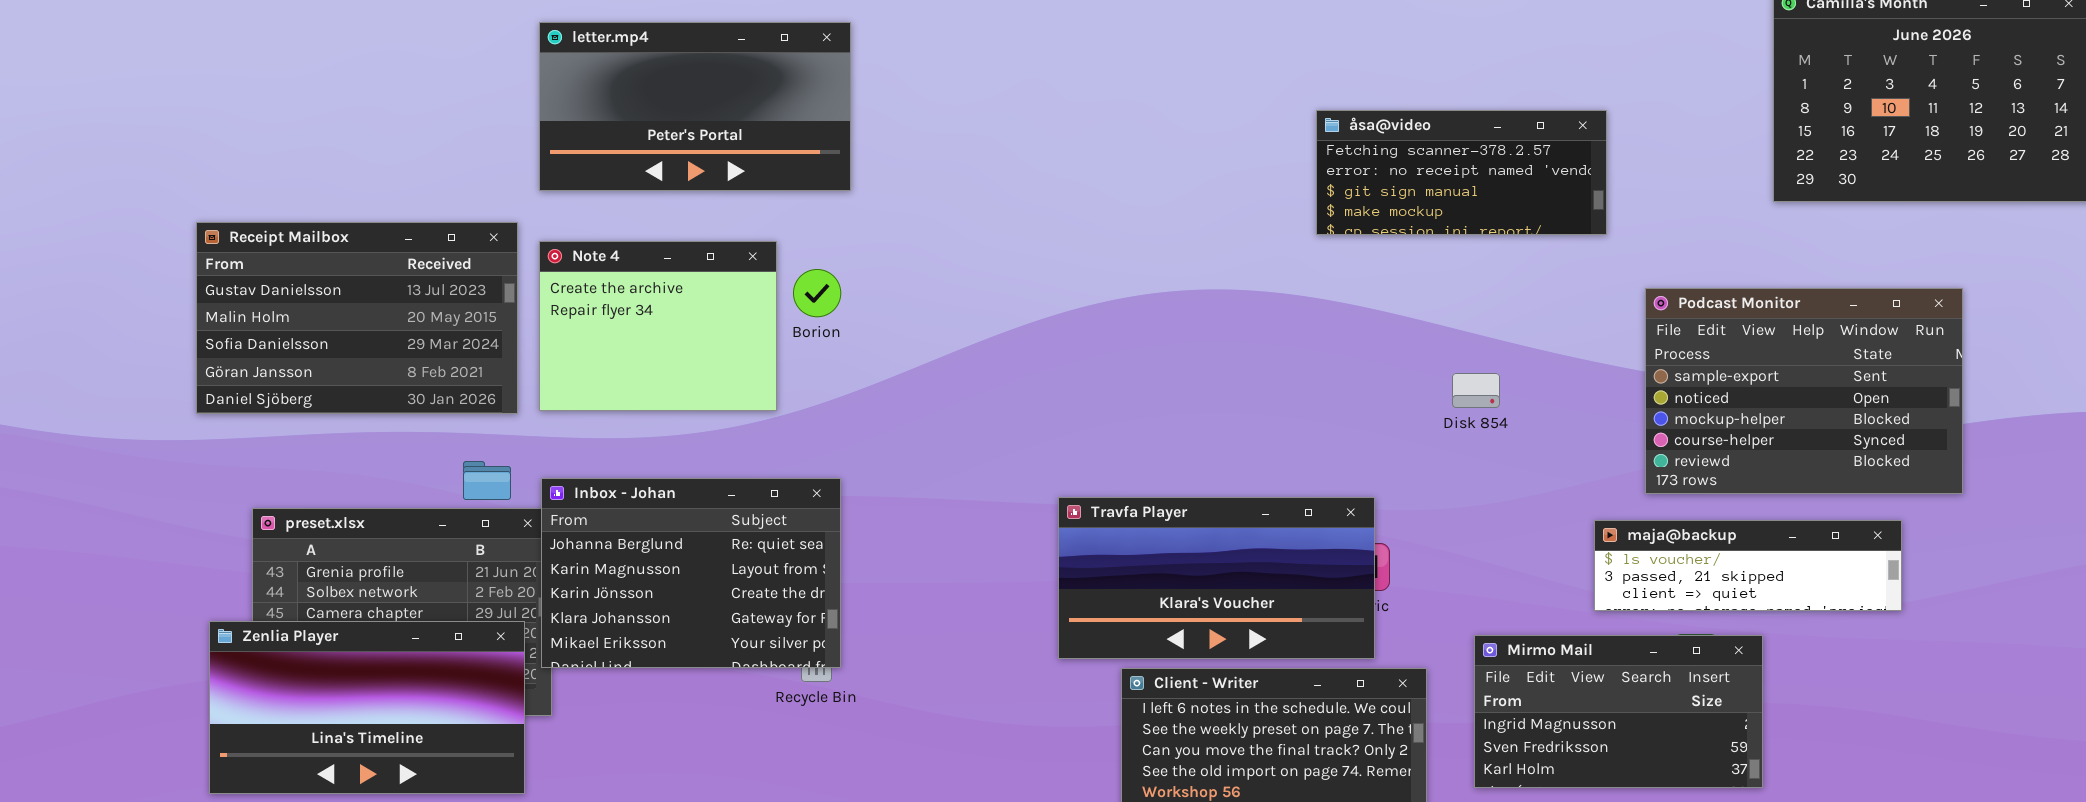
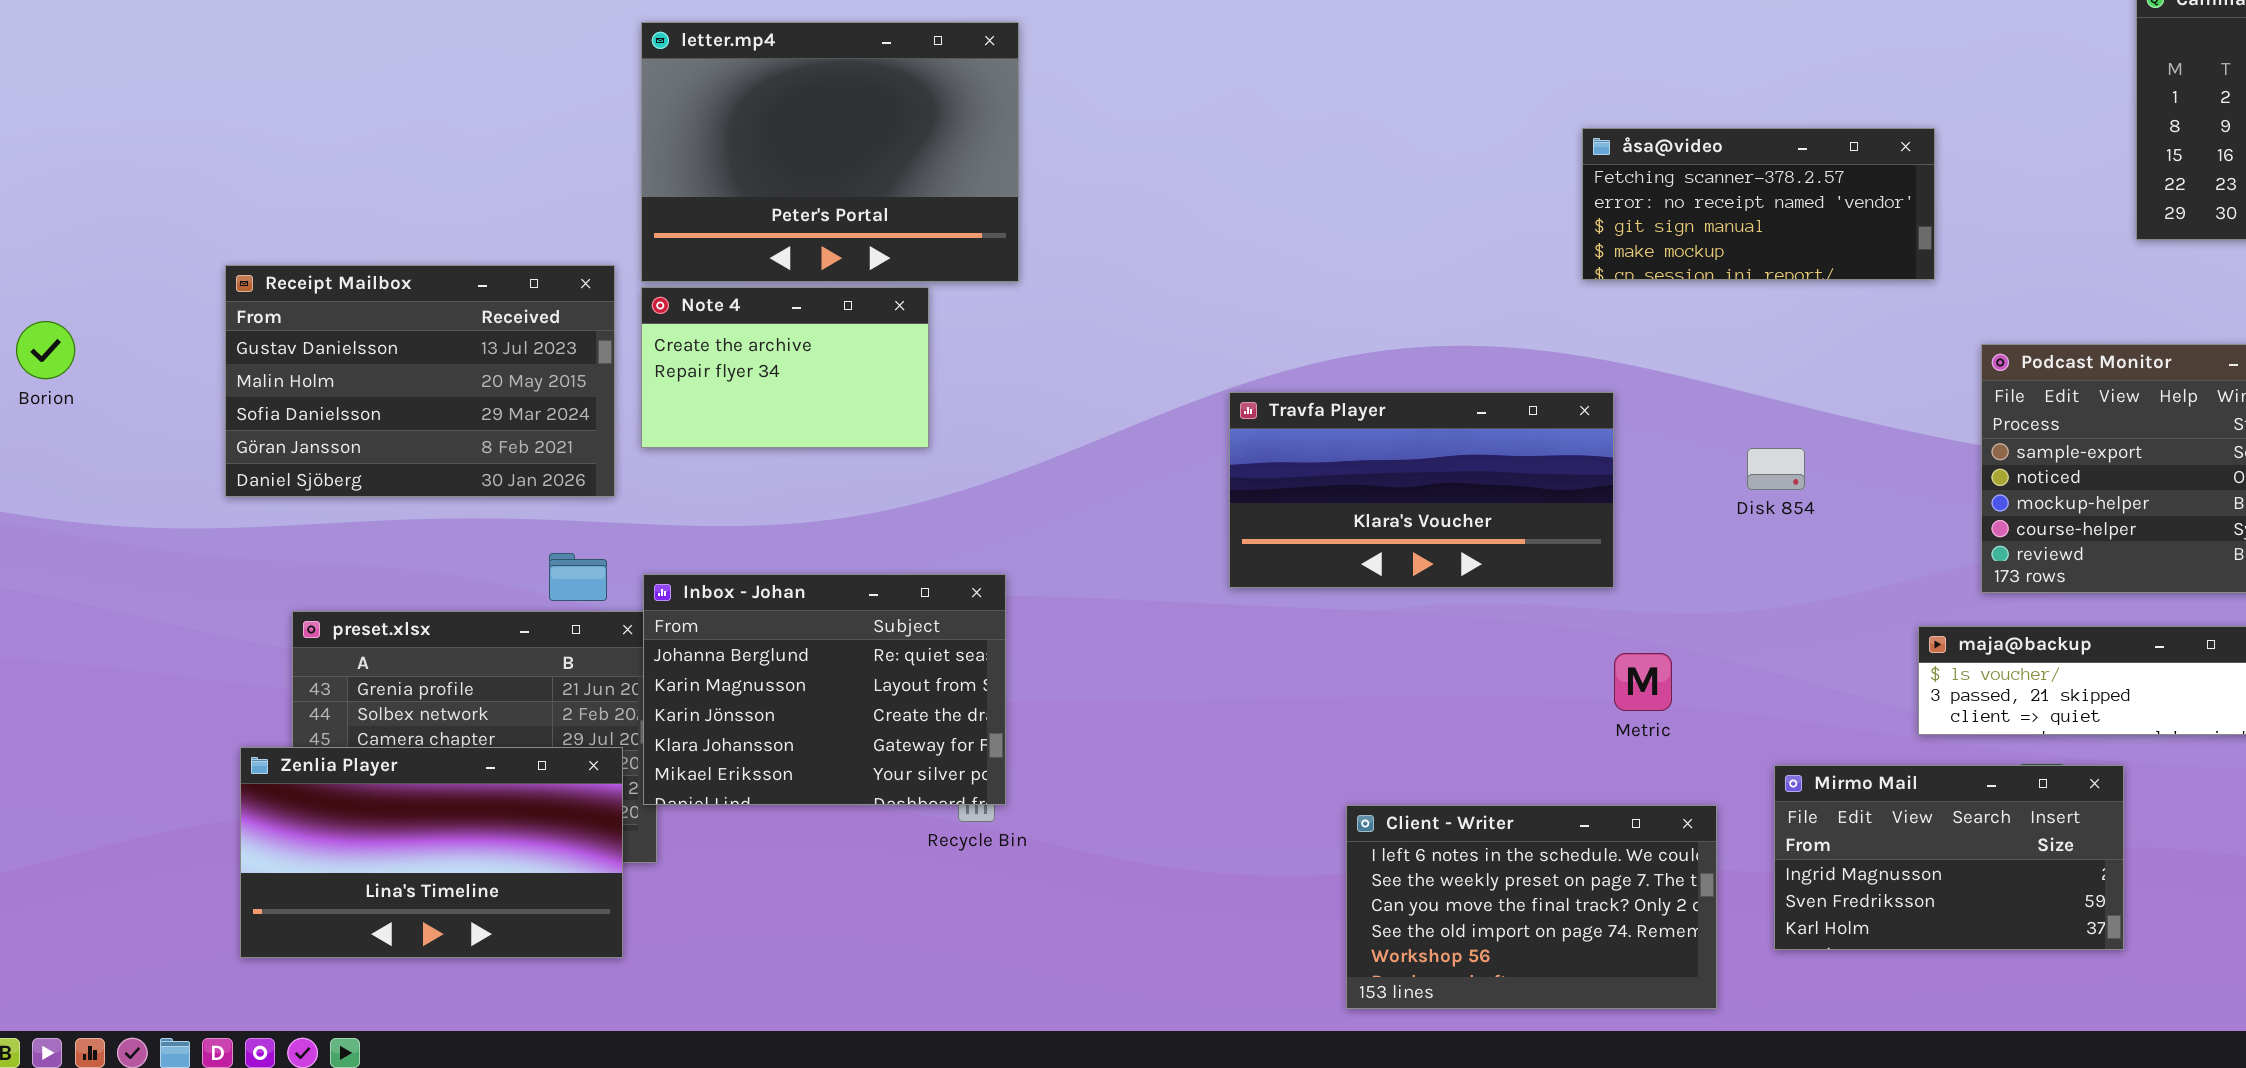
letter.mp4: [539,22,851,191] -> [641,22,1019,282], resized
Note 4: [539,241,777,411] -> [641,287,929,448], resized
Borion: [793,269,841,317] -> [16,321,75,379], moved
Travfa Player: [1058,497,1375,659] -> [1229,392,1614,588], moved

